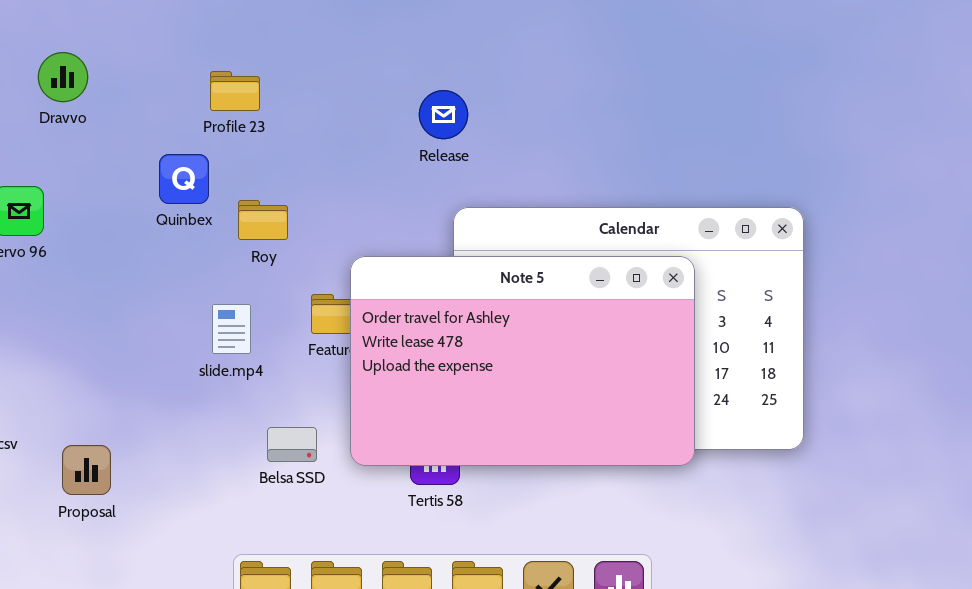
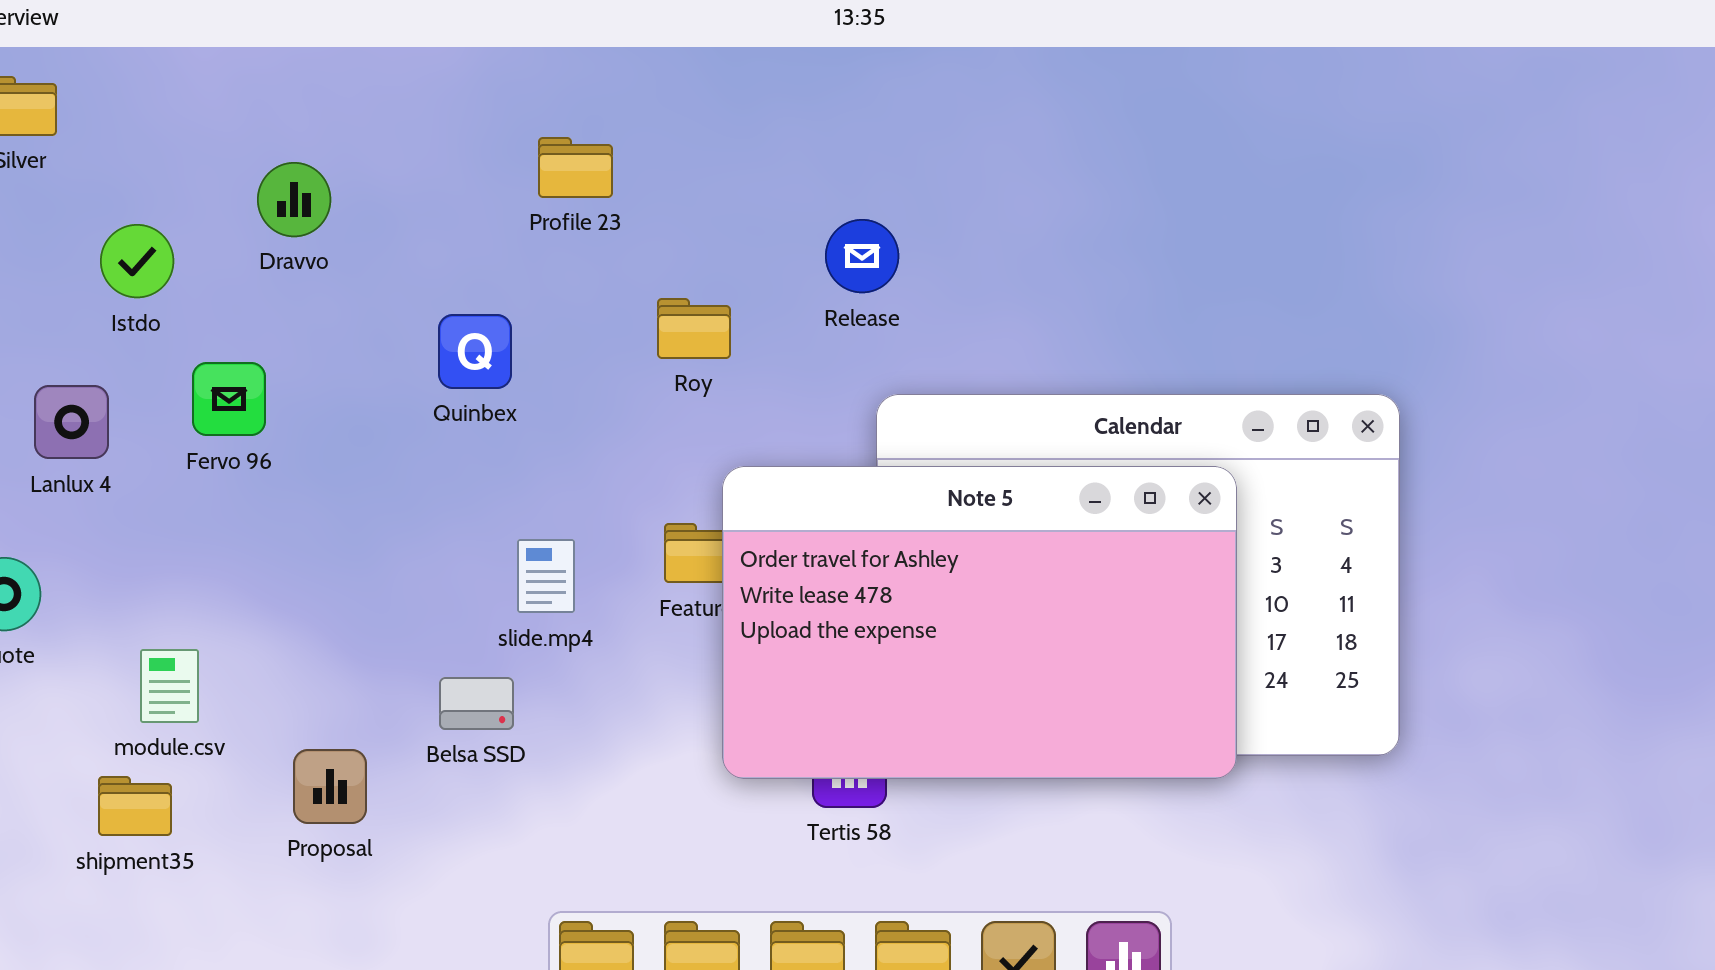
Profile 23: [210,71,260,111] -> [538,137,613,198], moved
Roy: [238,200,288,240] -> [657,298,731,359], moved
Belsa SSD: [267,427,317,462] -> [439,677,514,730], moved

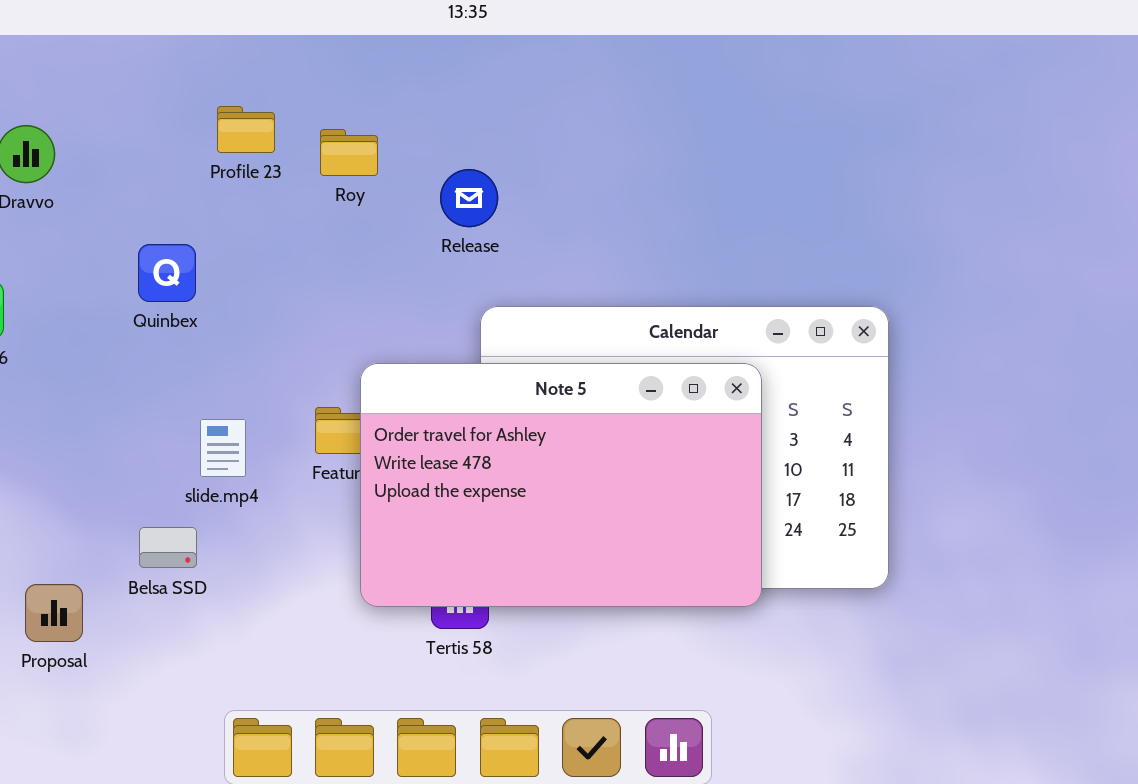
Roy: [657,298,731,359] -> [320,129,378,176], moved

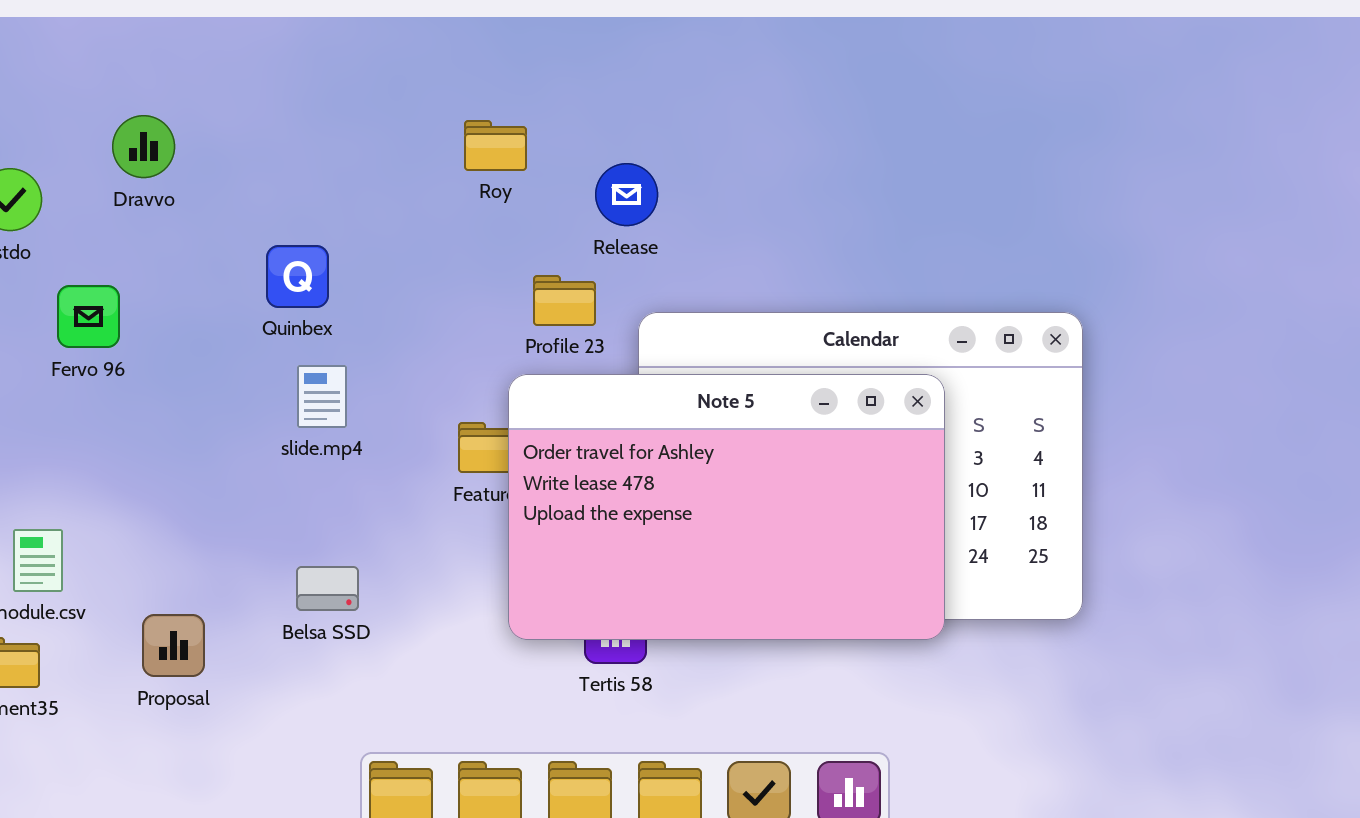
Profile 23: [217,106,275,153] -> [533,275,596,326], moved
slide.mp4: [200,419,246,477] -> [297,365,347,428], moved
Belsa SSD: [139,527,197,568] -> [296,566,359,611], moved

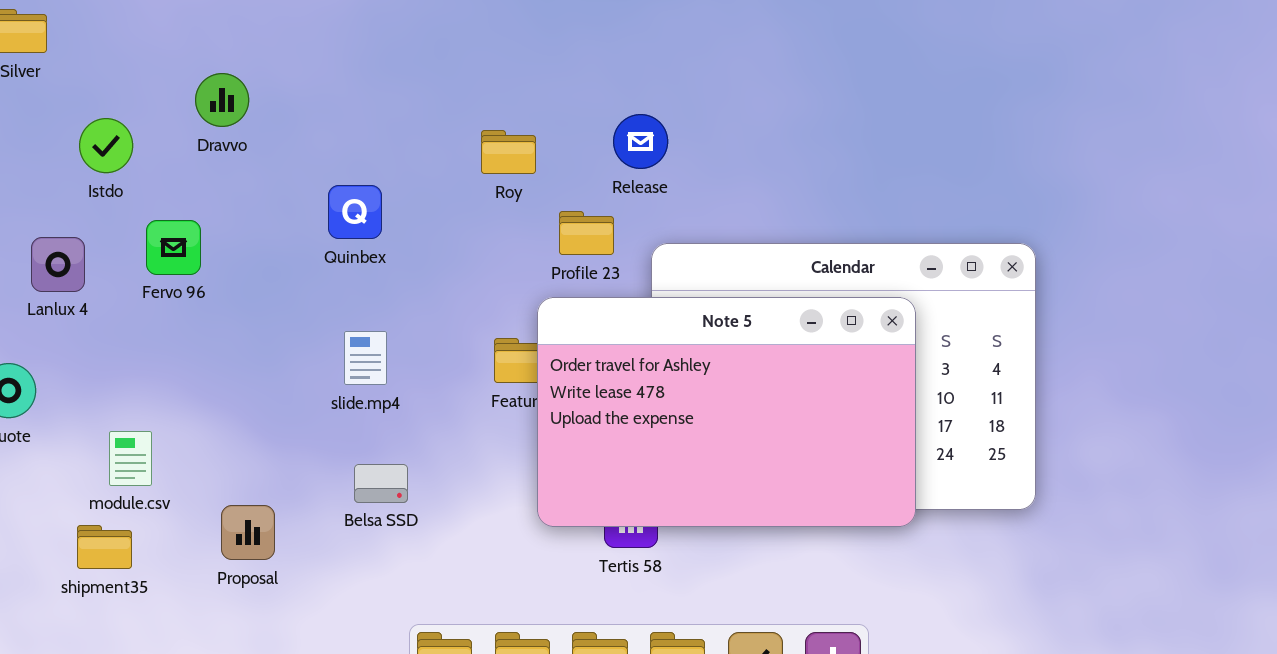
Roy: [464,120,527,171] -> [481,130,536,174], moved
slide.mp4: [297,365,347,428] -> [344,331,387,385], moved

